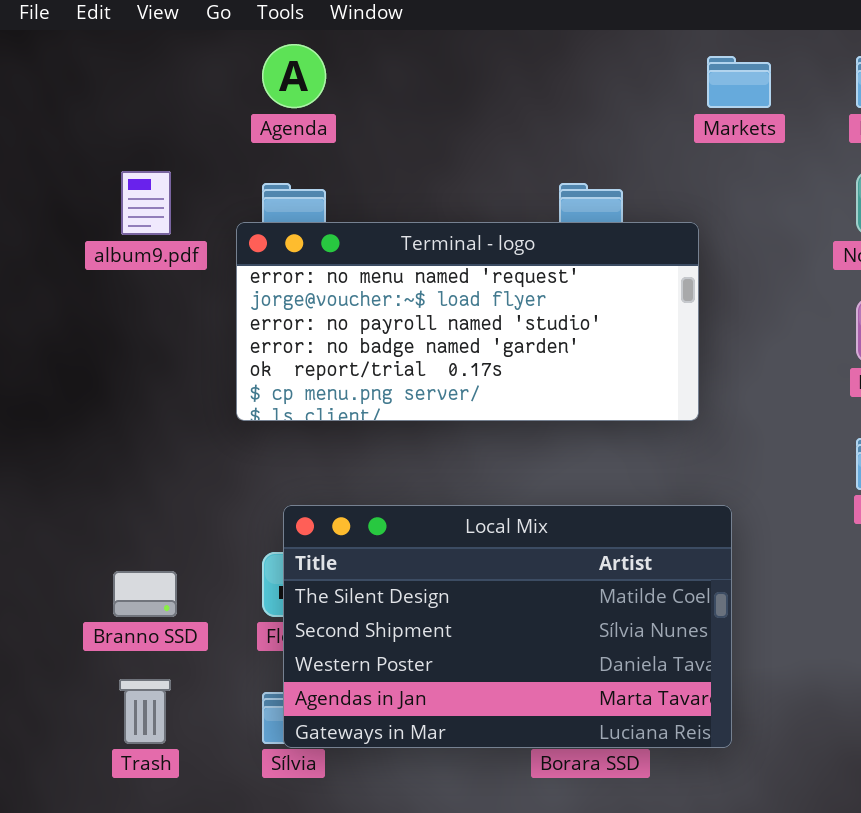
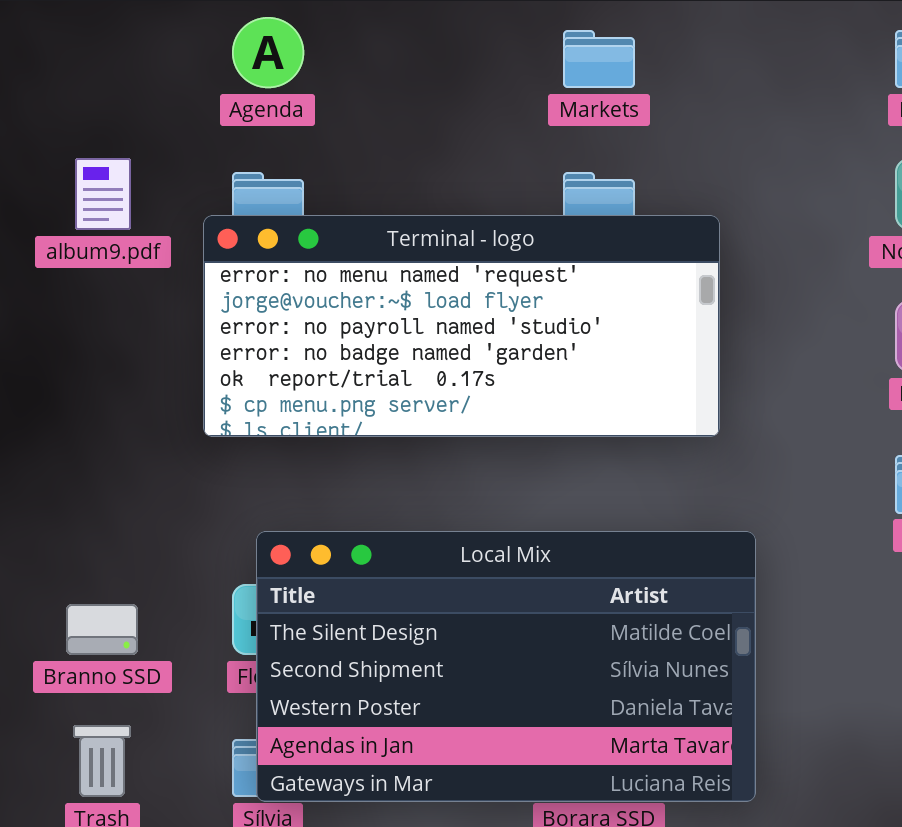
Markets: [707,56,771,108] -> [563,30,635,88], moved

